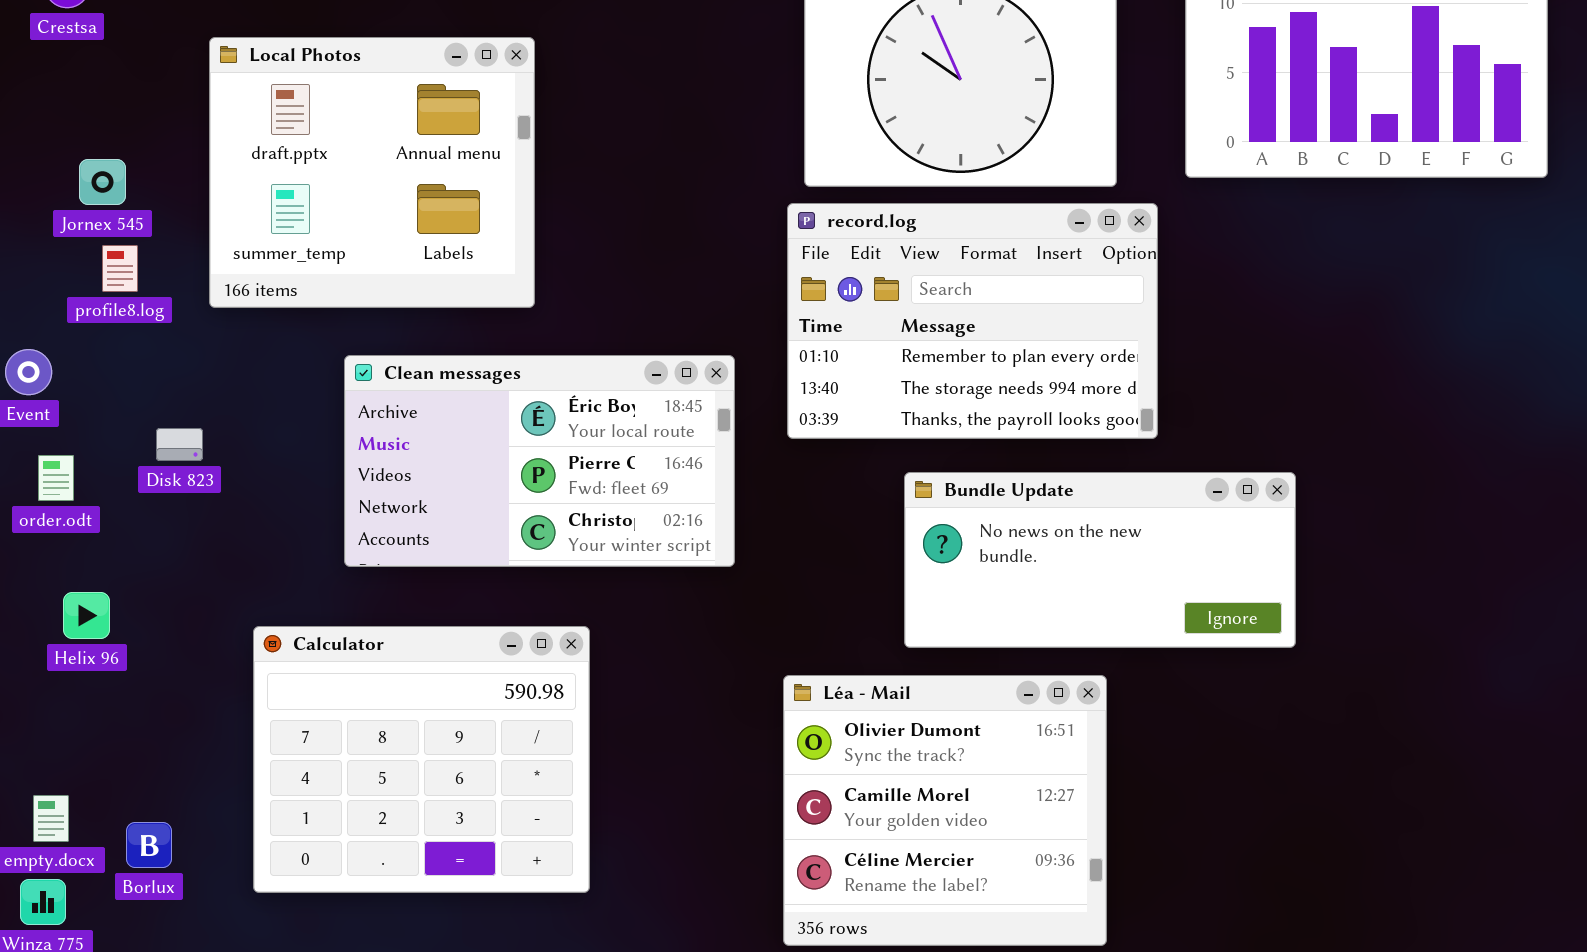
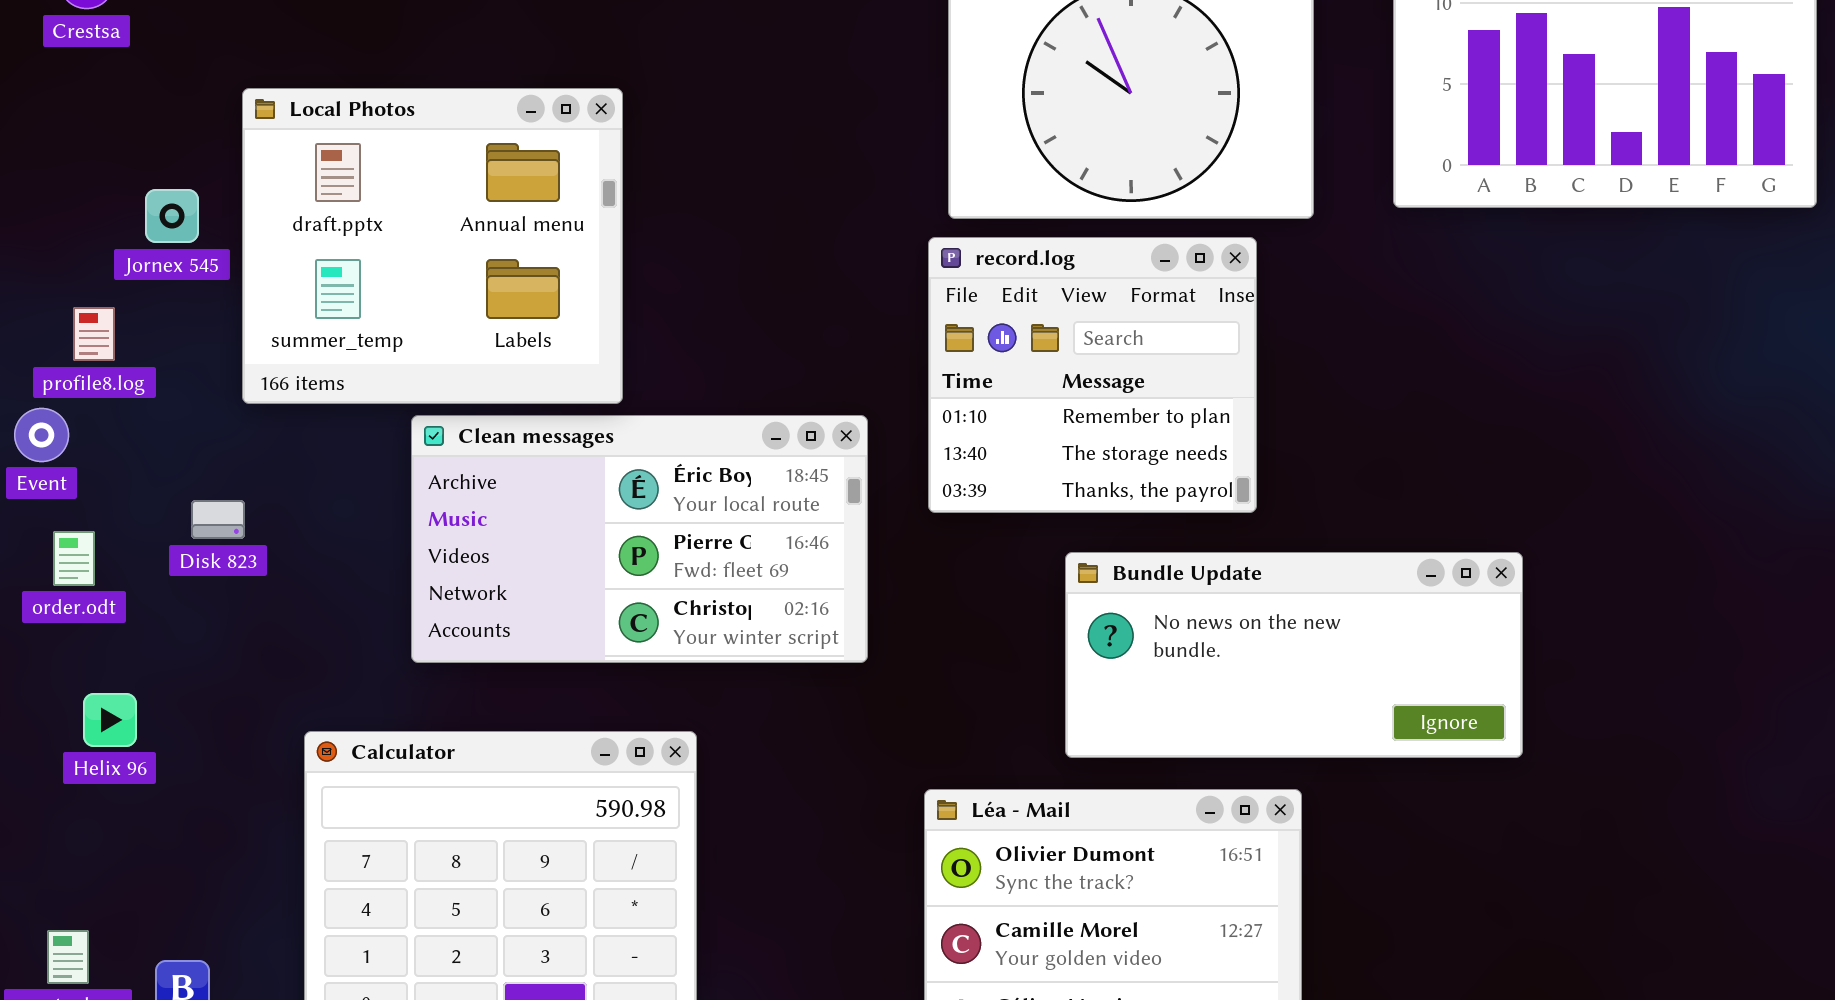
Local Photos: [209,37,535,308] -> [242,88,623,404], moved
Jornex 545: [79,159,126,205] -> [145,189,199,243], moved
record.log: [787,203,1158,439] -> [928,237,1257,513], resized
profile8.log: [102,245,138,292] -> [73,307,115,361], moved

